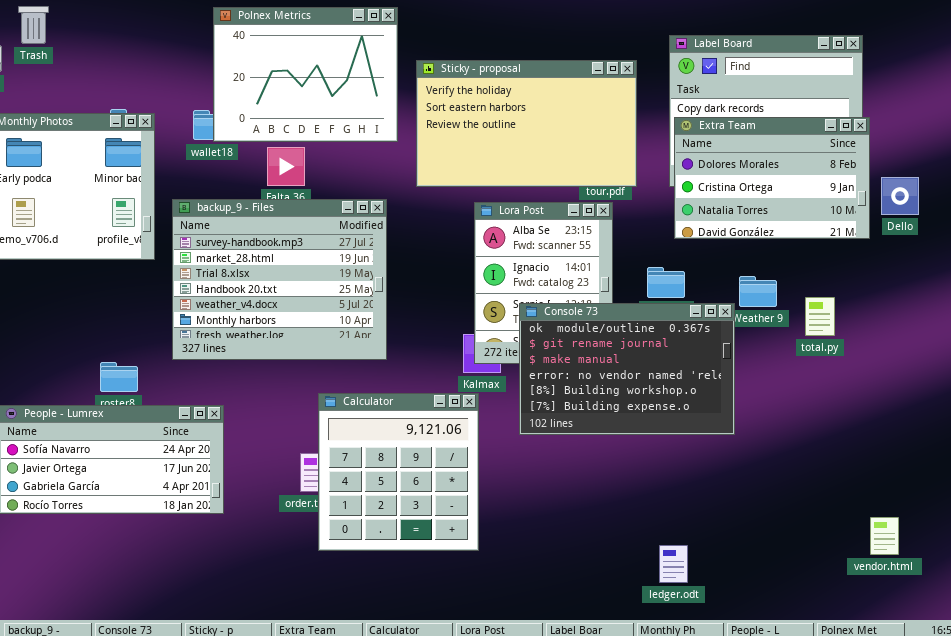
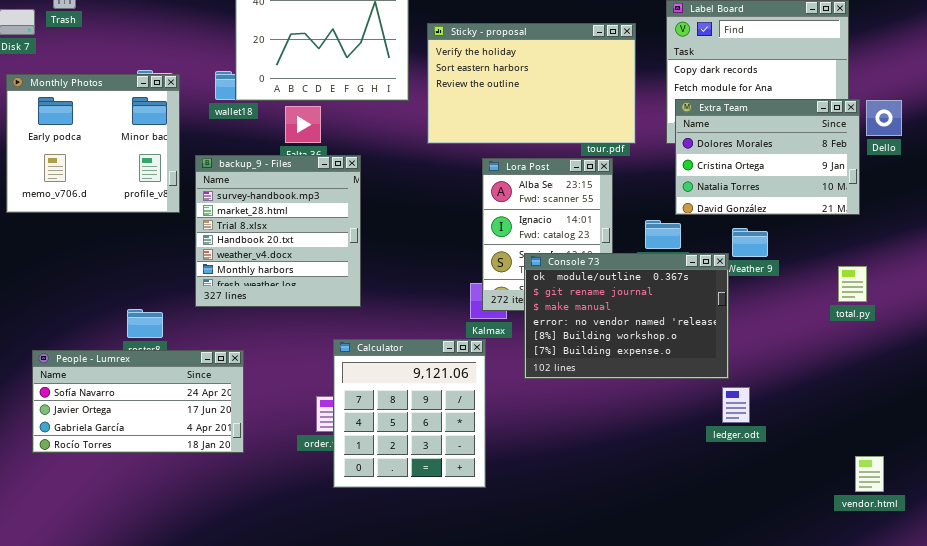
Extra Team: [674,117,870,239] -> [675,99,860,215], moved
Dello: [881,177,919,215] -> [866,100,902,136], moved
backup_9 - Files: [172,199,387,360] -> [195,155,361,307], resized
total.py: [805,297,835,336] -> [838,266,867,302], moved
ledger.odt: [659,545,688,583] -> [722,387,750,423], moved

